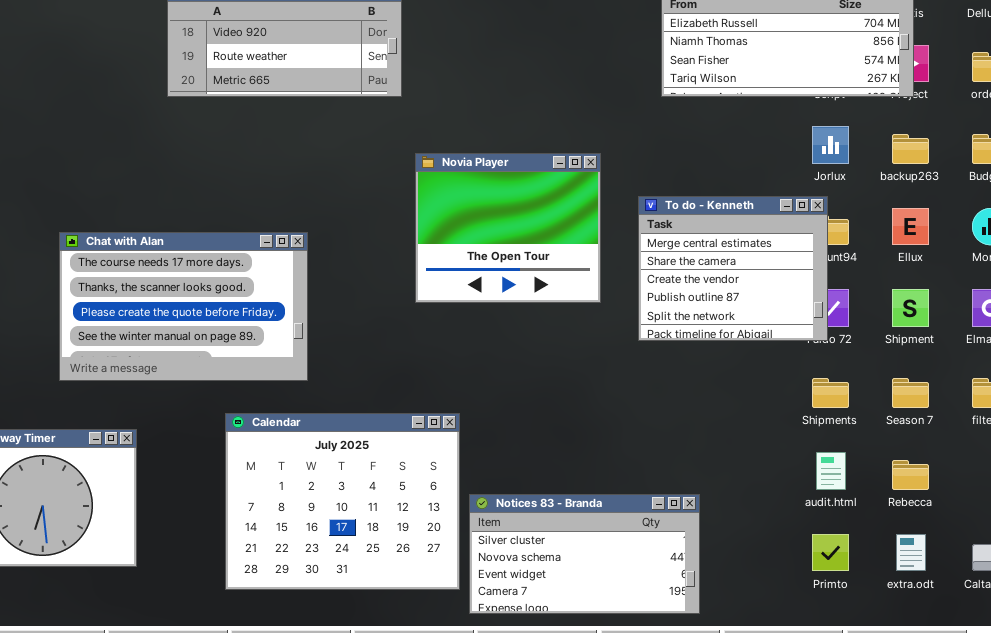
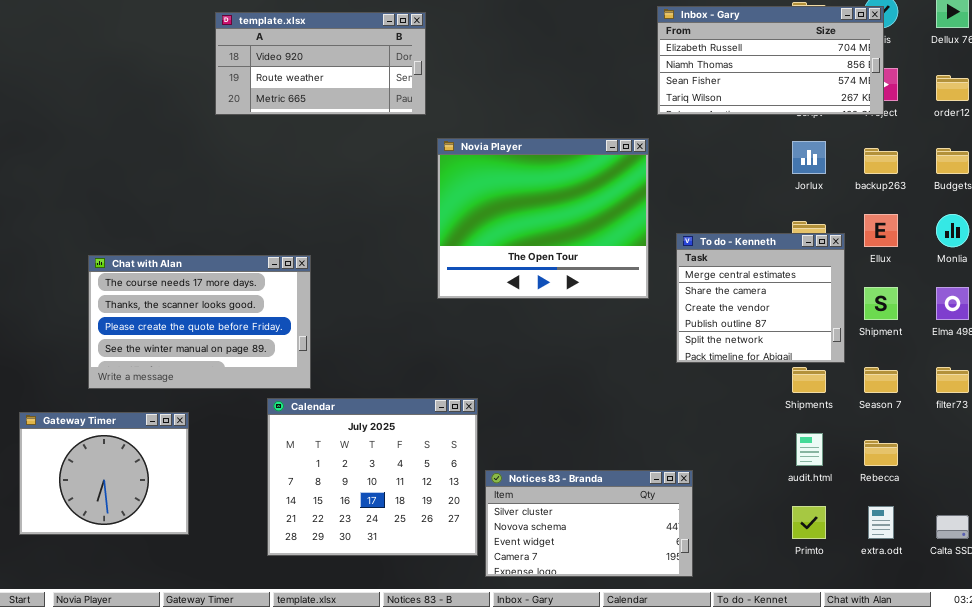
Novia Player: [415,153,601,303] -> [437,138,649,299], resized
To do - Kenneth: [638,196,828,341] -> [676,233,845,363], moved
Chat with Alan: [59,232,308,381] -> [88,255,311,389], moved

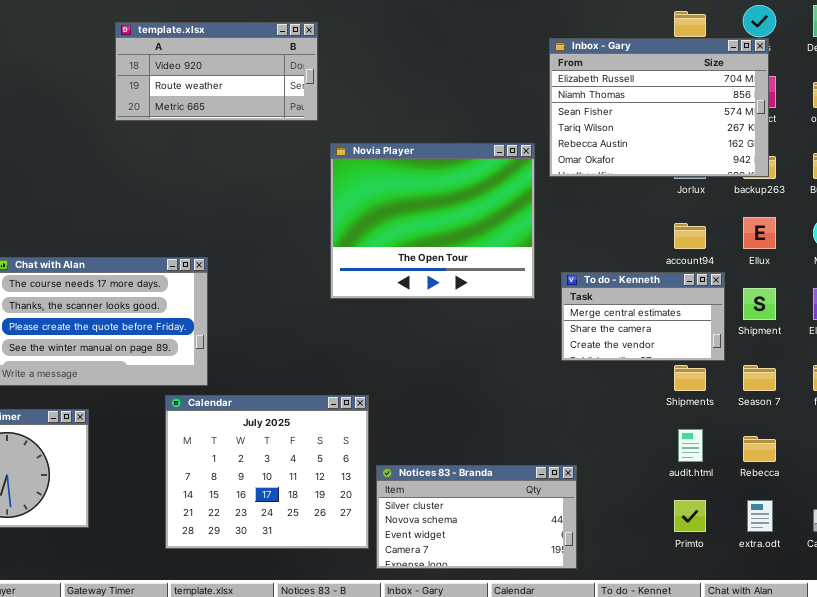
Inbox - Gary: [657,6,884,115] -> [549,38,769,177], moved, resized
To do - Kenneth: [676,233,845,363] -> [561,272,725,361], resized

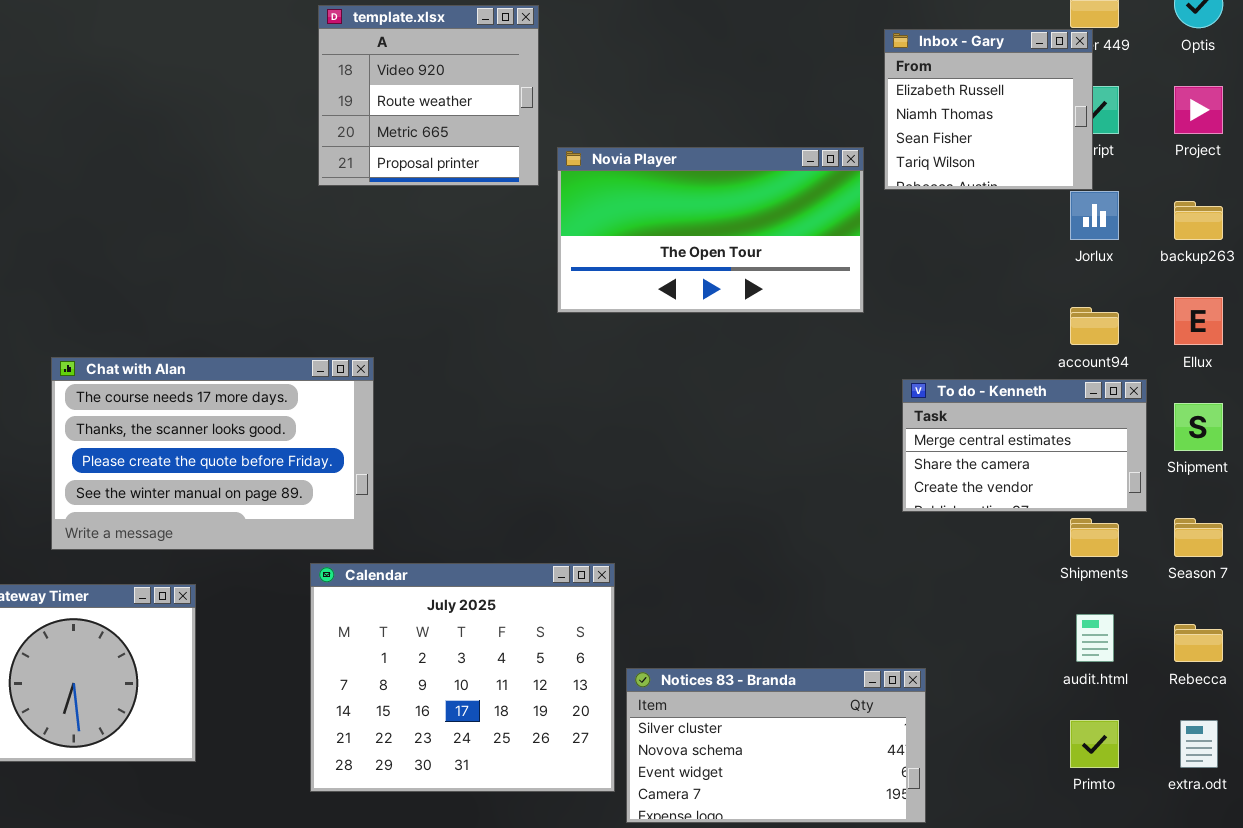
template.xlsx: [115,22,318,121] -> [318,5,539,186], resized
Inbox - Gary: [549,38,769,177] -> [884,29,1093,190], resized
Novia Player: [330,143,535,299] -> [557,147,864,313], moved, resized

